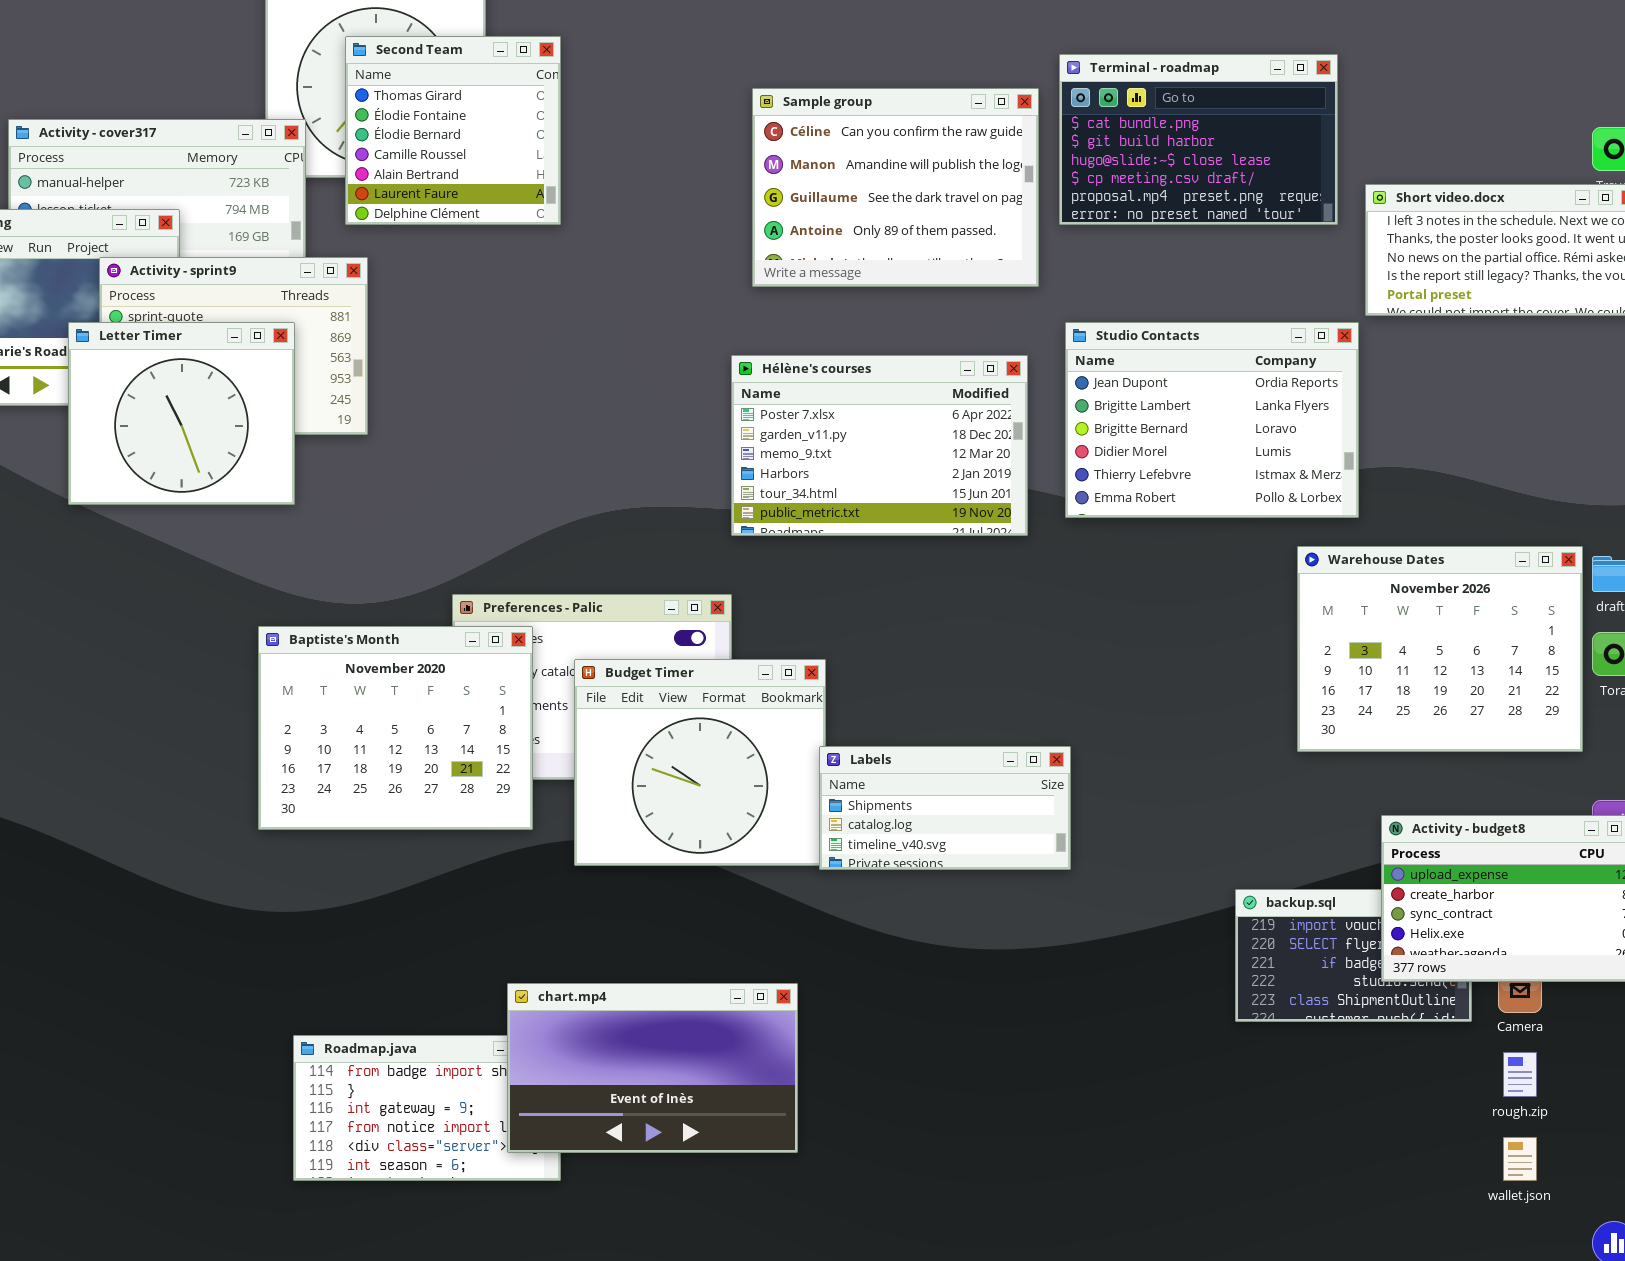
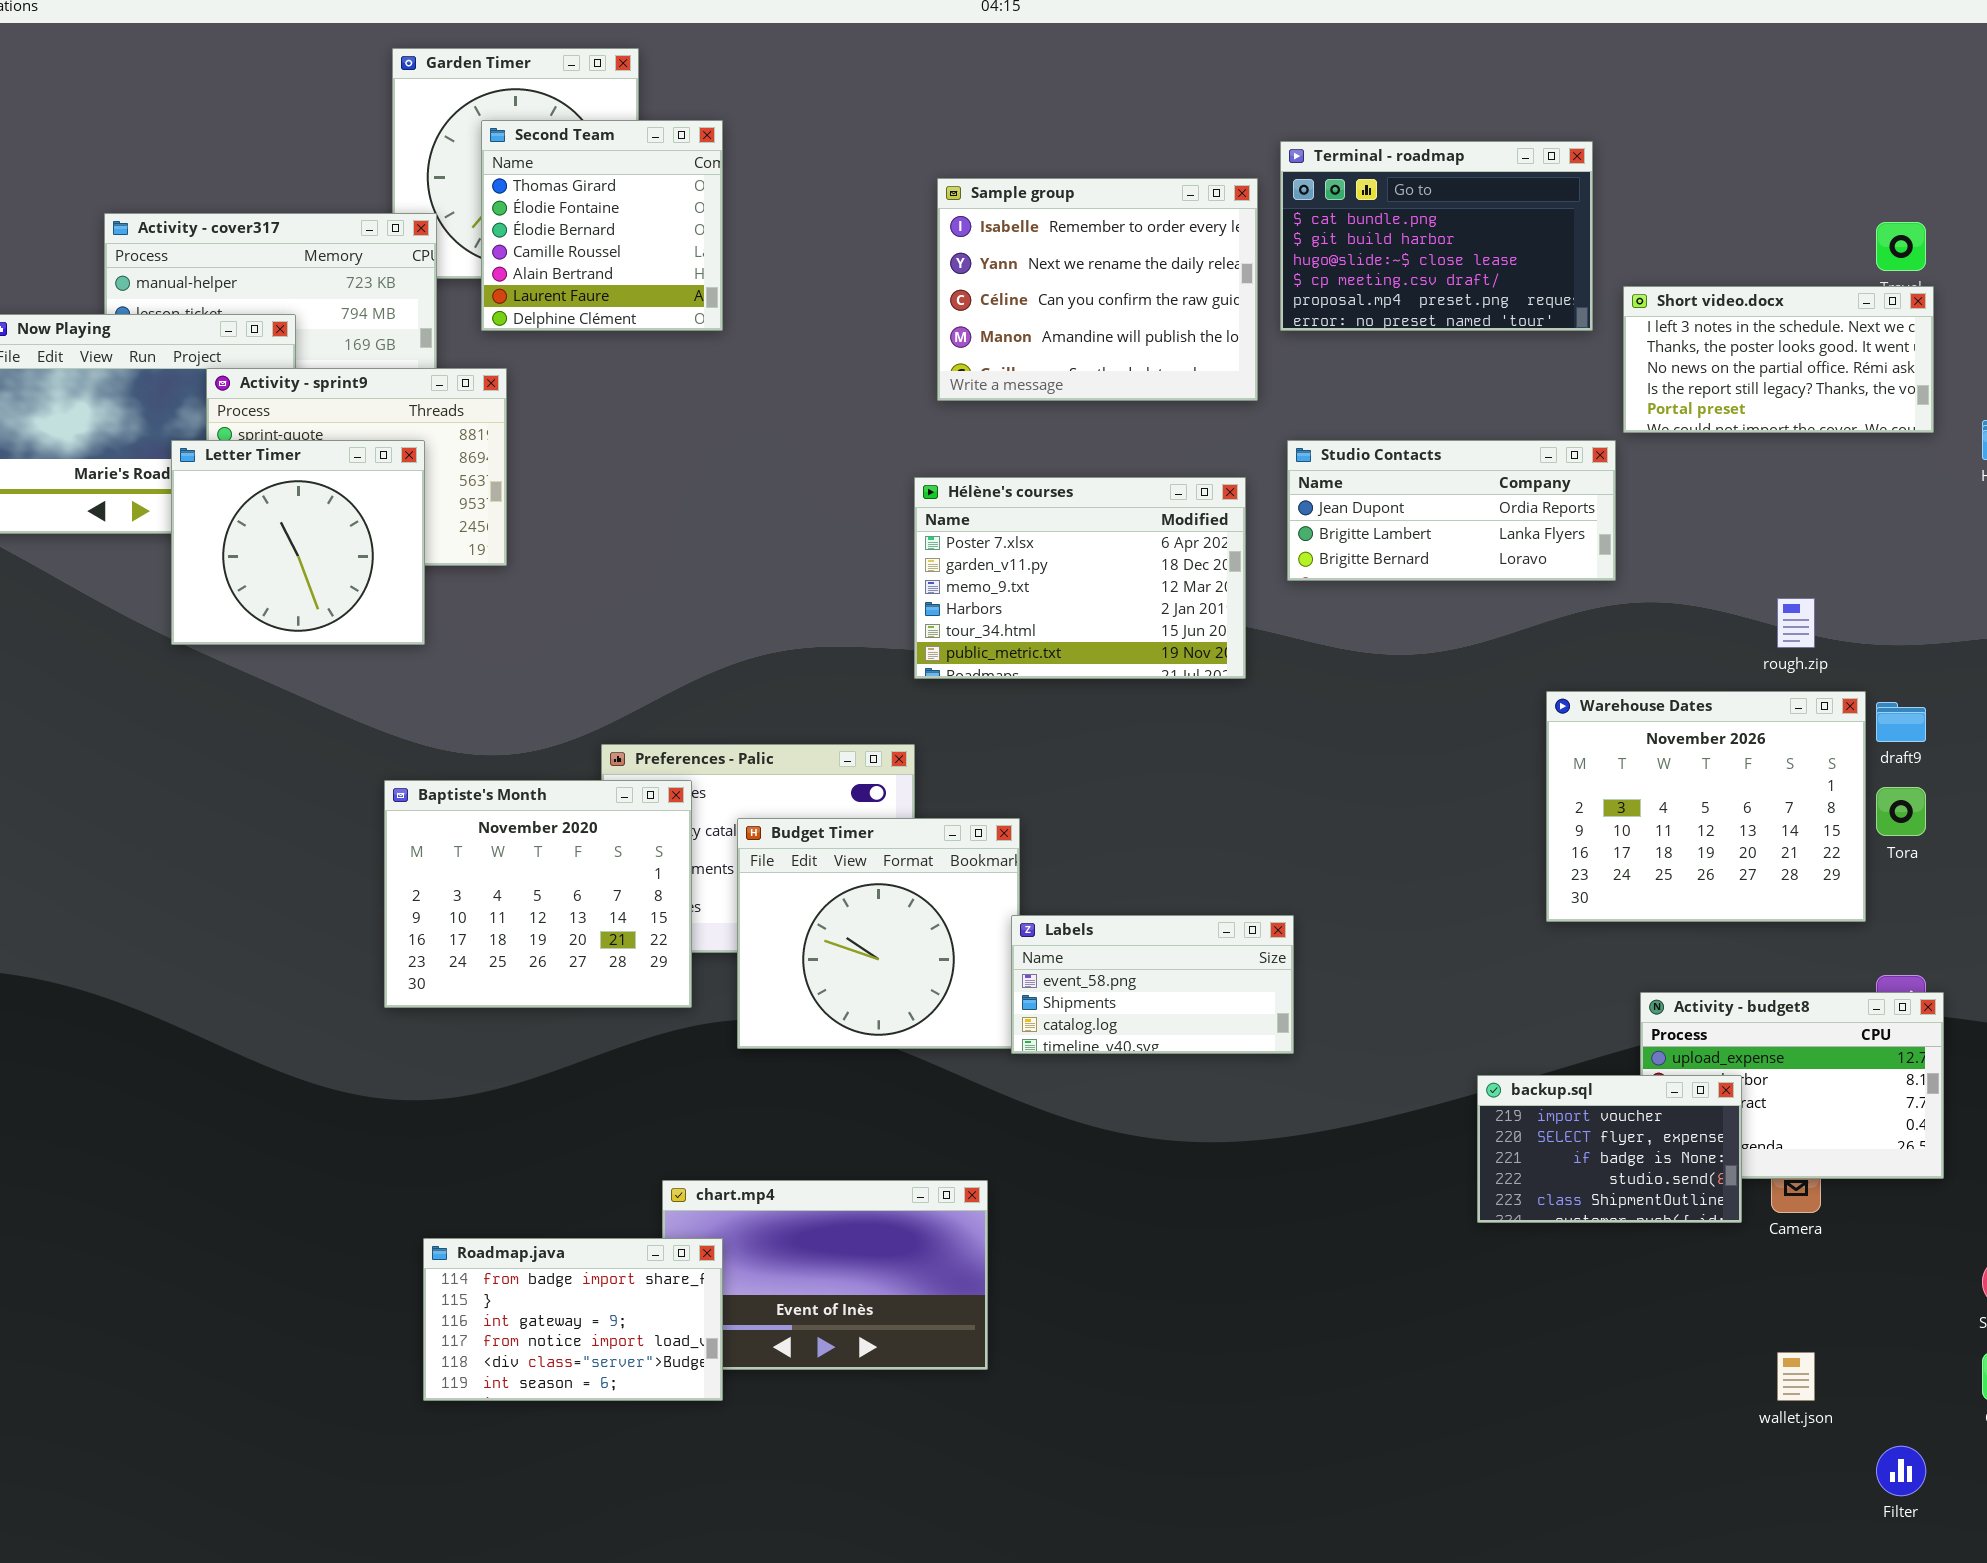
Sample group: [752,88,1039,287] -> [937,178,1258,401], scrolled up 2 rows
Studio Contacts: [1065,322,1359,518] -> [1287,440,1616,581], resized
Labels: [819,746,1071,870] -> [1011,915,1294,1054], scrolled up 1 row
backup.sql: [1235,889,1472,1022] -> [1477,1075,1742,1223], raised
Roadmap.java: [293,1035,561,1181] -> [423,1238,723,1401], raised
rough.zip: [1503,1052,1537,1097] -> [1777,598,1815,648], moved

